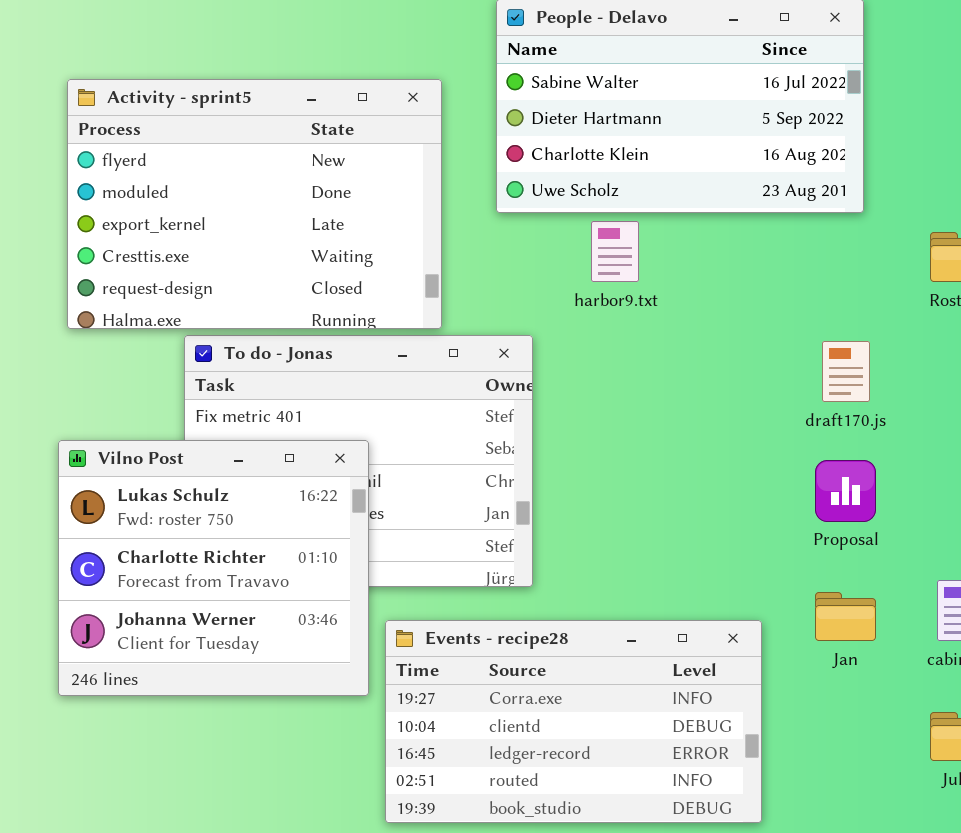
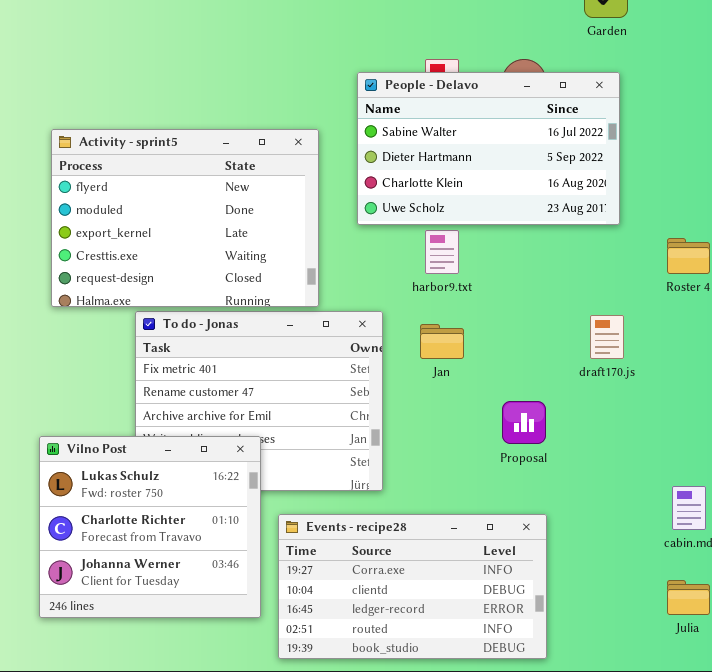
Vilno Post: [58,440,369,696] -> [39,436,261,618], moved
Proposal: [815,460,876,522] -> [502,401,546,444], moved
Jan: [815,592,876,641] -> [420,324,464,359], moved

